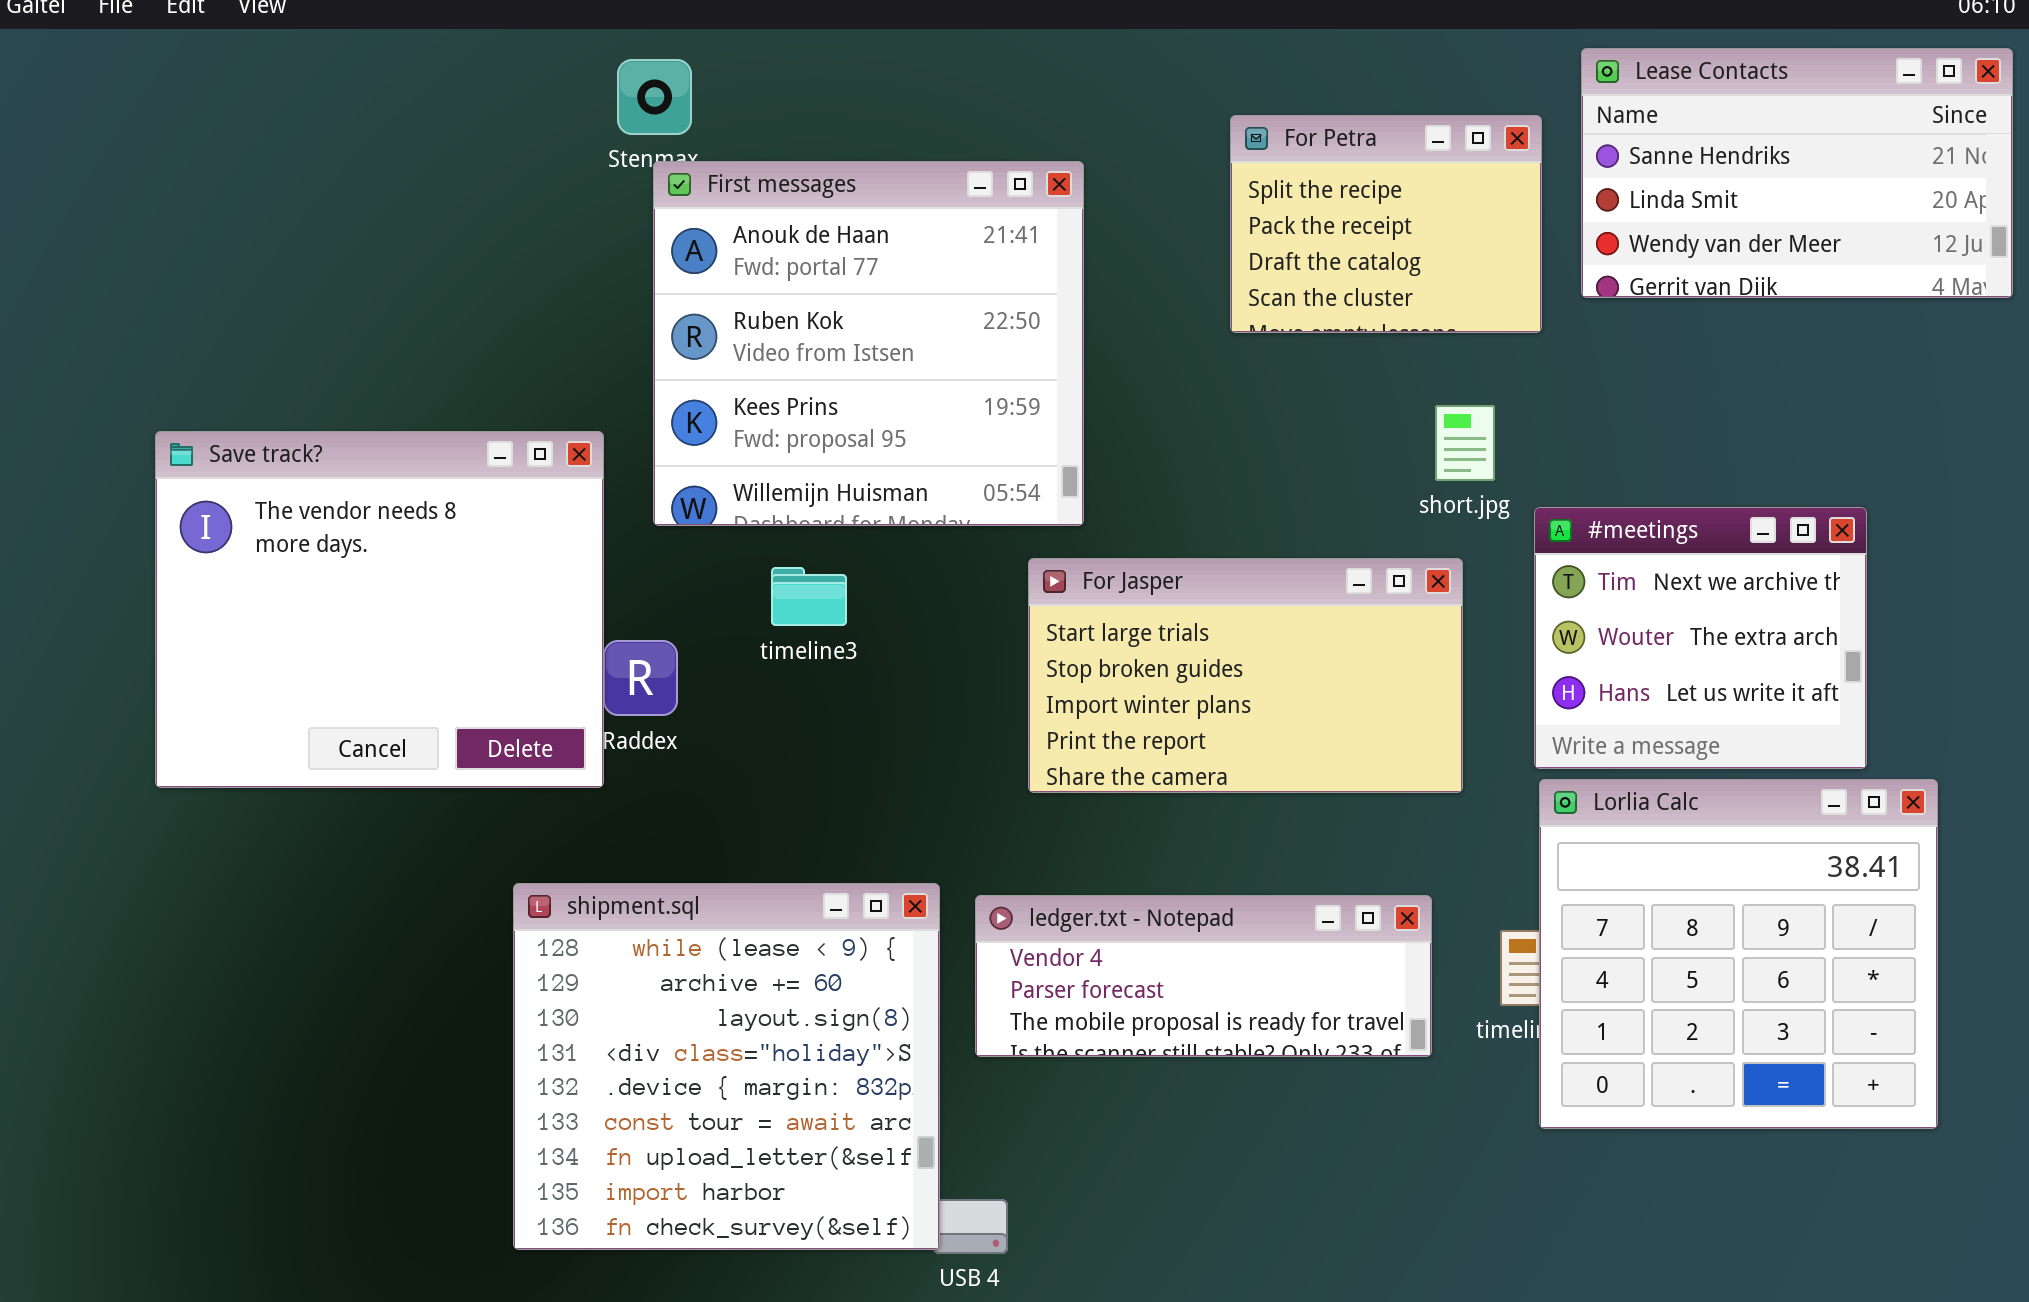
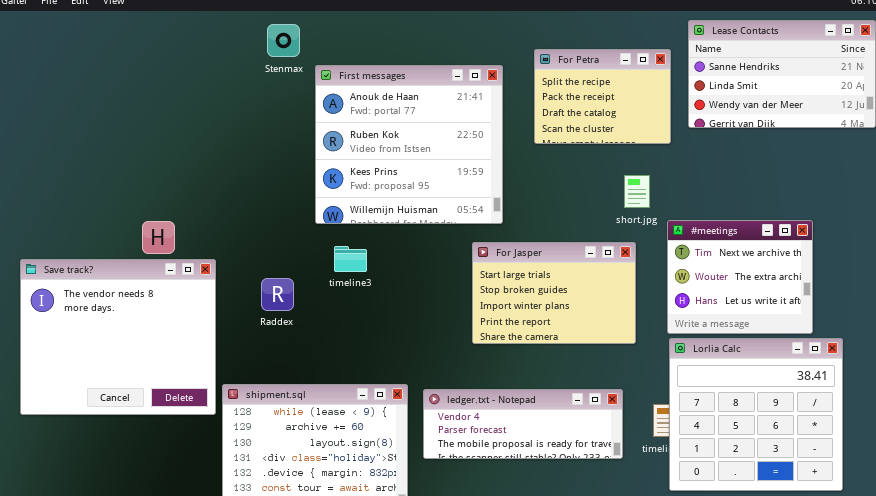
First messages: [653,161,1084,526] -> [315,65,503,224], moved
Save track?: [155,431,604,788] -> [20,259,216,415], moved
For Jasper: [1028,558,1463,793] -> [472,242,636,344], resized

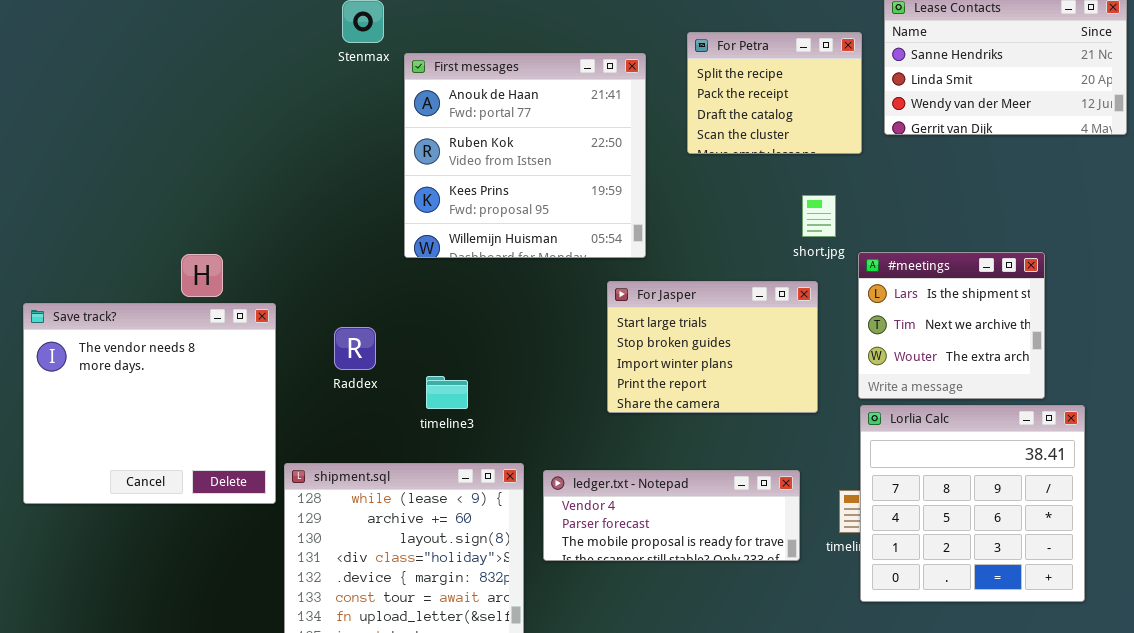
#meetings: [667,220,813,334] -> [858,252,1045,399], scrolled up 1 row
timeline3: [334,246,367,272] -> [426,376,468,409], moved

